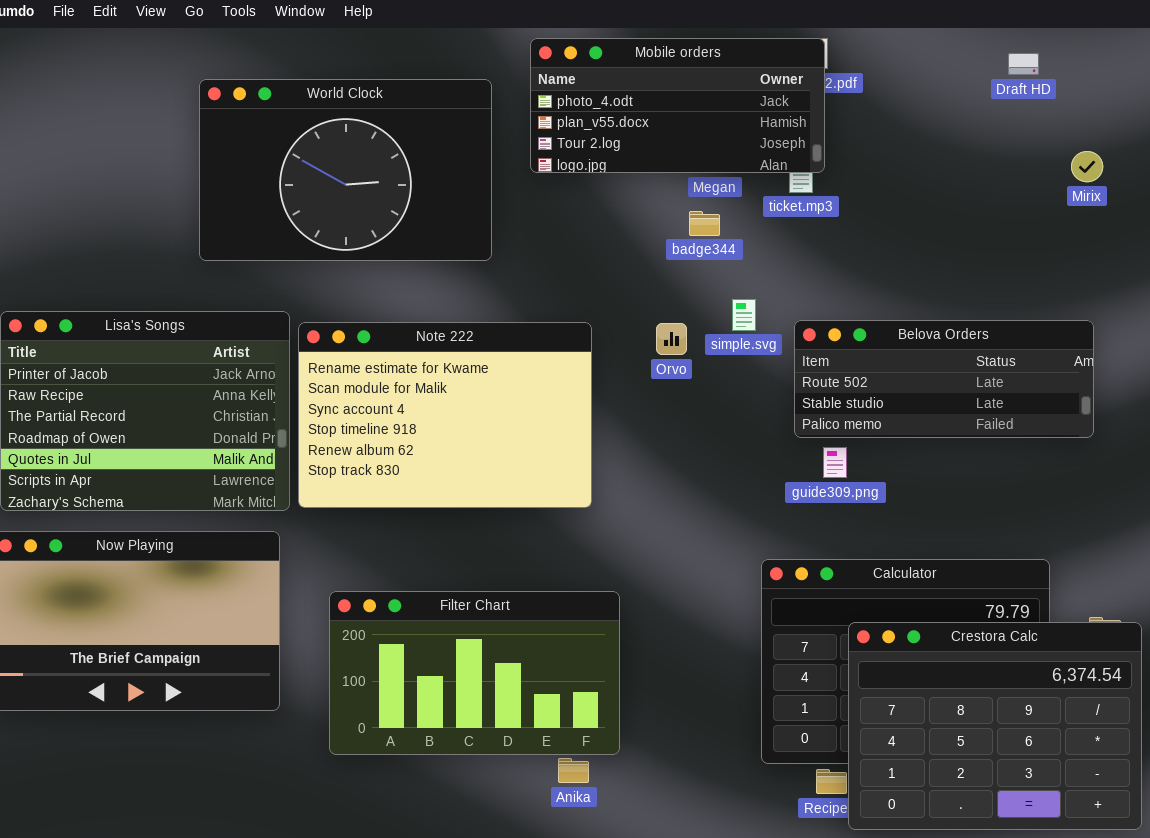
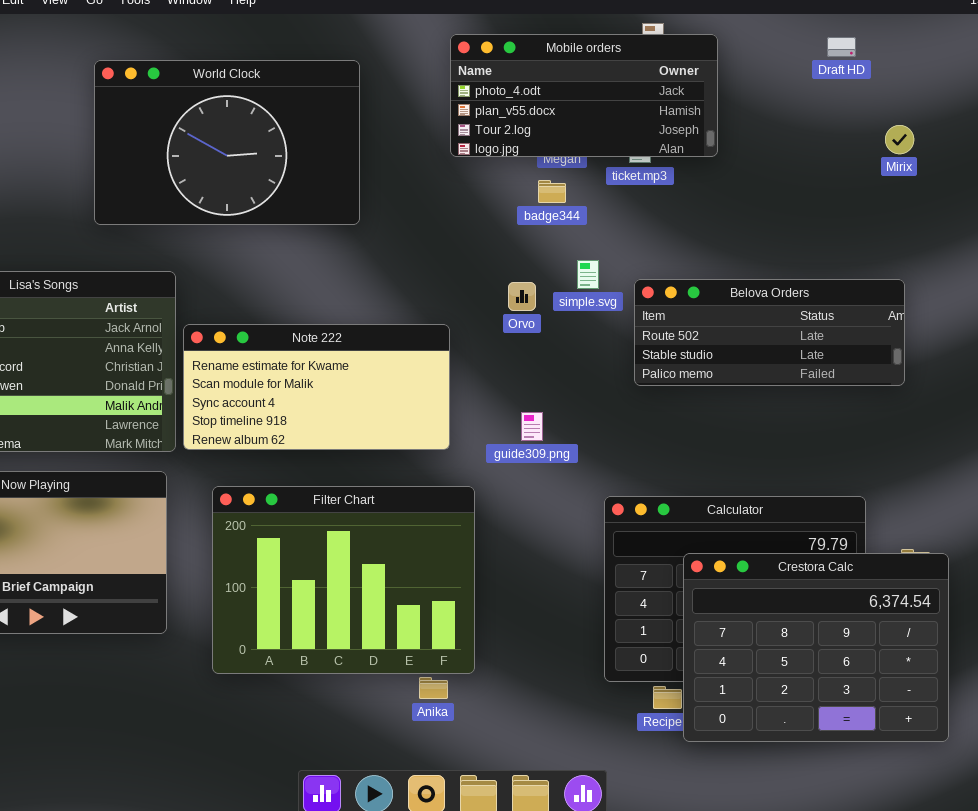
Mobile orders: [530,38,825,173] -> [450,34,718,157], moved
Note 222: [298,322,592,508] -> [183,324,450,450], resized
guide309.png: [823,447,847,478] -> [521,412,543,441], moved
Filter Chart: [329,591,620,755] -> [212,486,475,674], resized

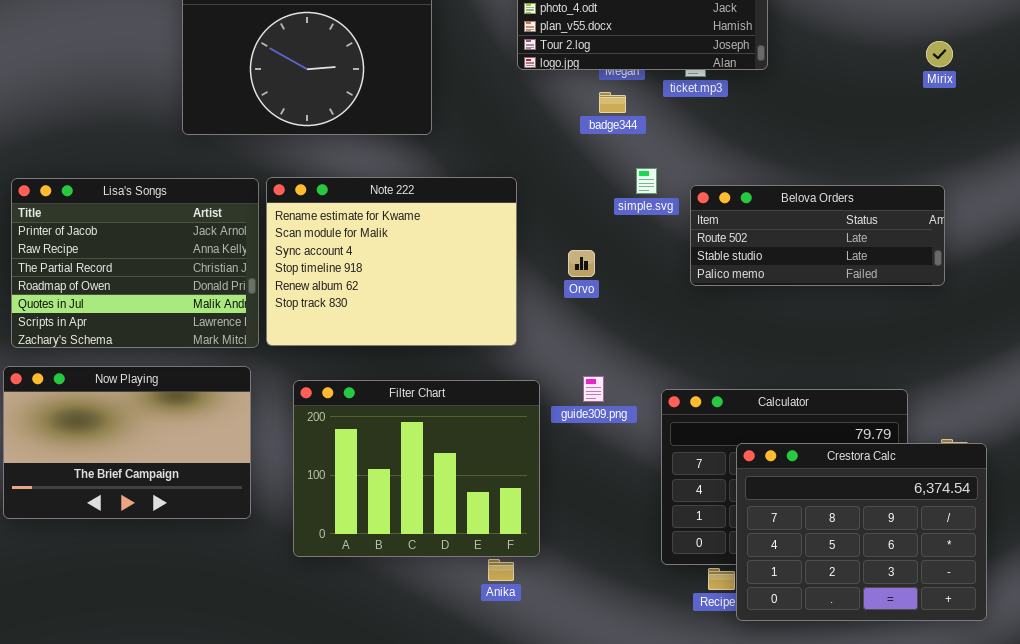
Orvo: [508,282,536,311] -> [568,250,595,277], moved
Note 222: [183,324,450,450] -> [266,177,517,346], resized
guide309.png: [521,412,543,441] -> [583,376,604,402], moved

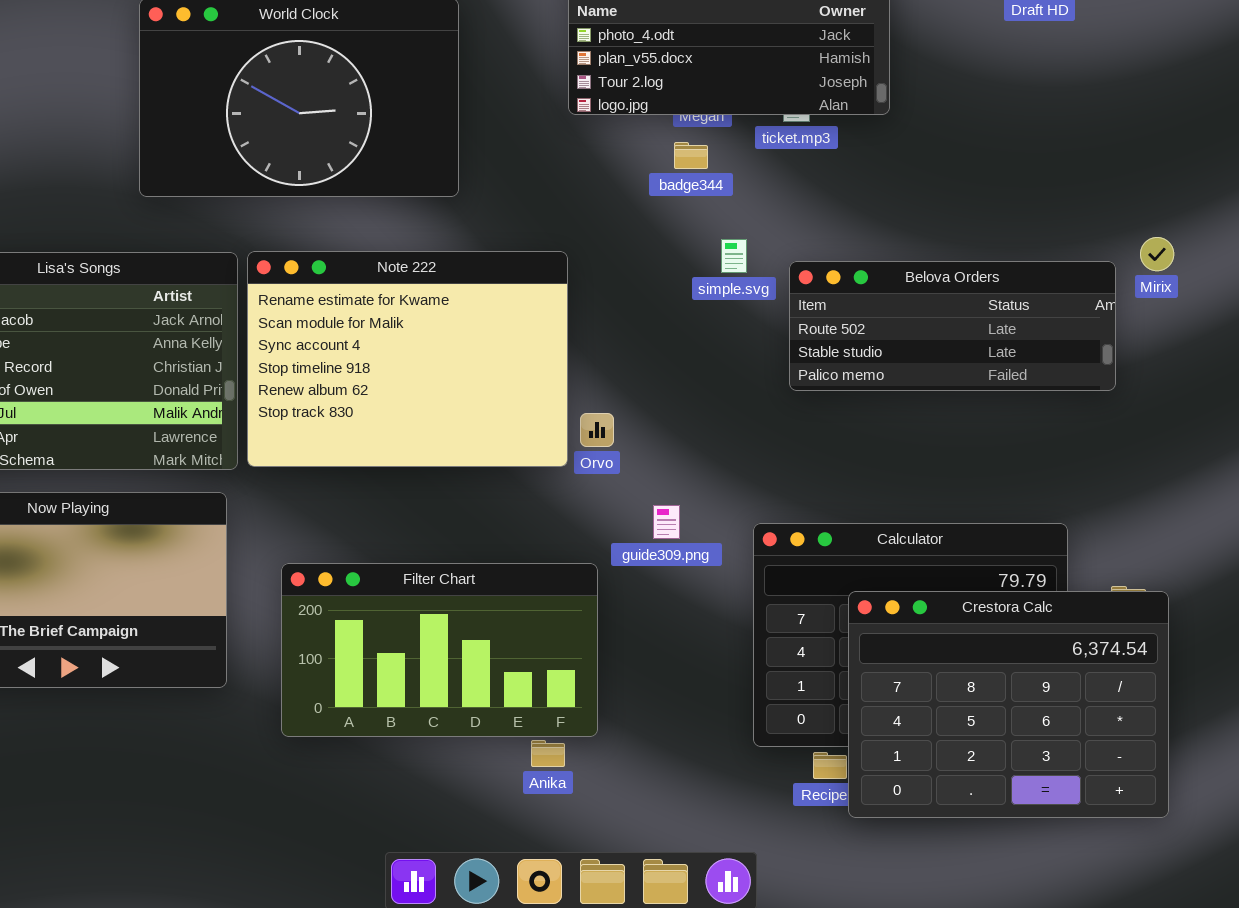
Mirix: [926,41,953,67] -> [1140,237,1174,271], moved
Orvo: [568,250,595,277] -> [580,413,614,447], moved
Filter Chart: [293,380,540,557] -> [281,563,598,737], resized

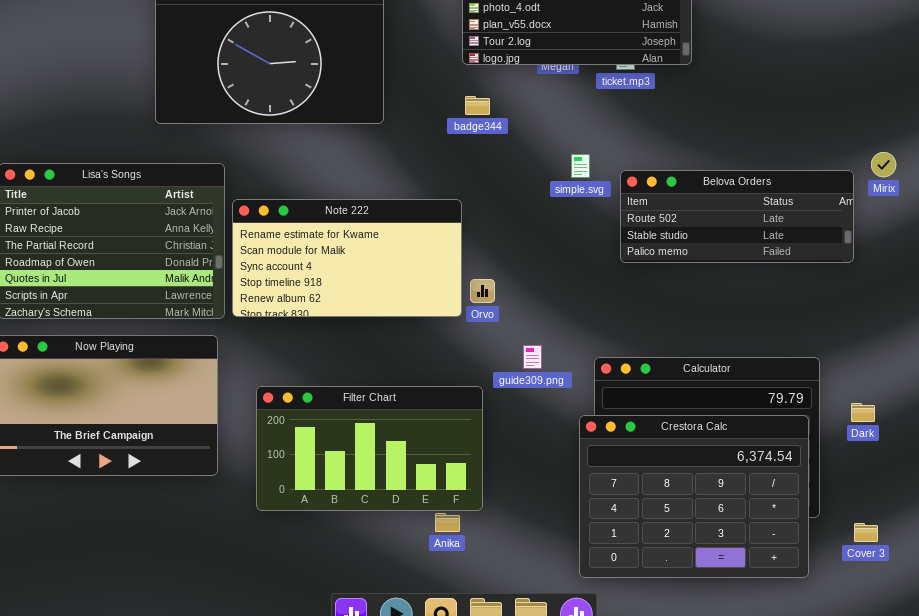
badge344: [674,142,708,169] -> [465,96,490,115], moved
Note 222: [247,251,568,467] -> [232,199,462,317], resized
Crestora Calc: [848,591,1169,818] -> [579,415,809,578], moved

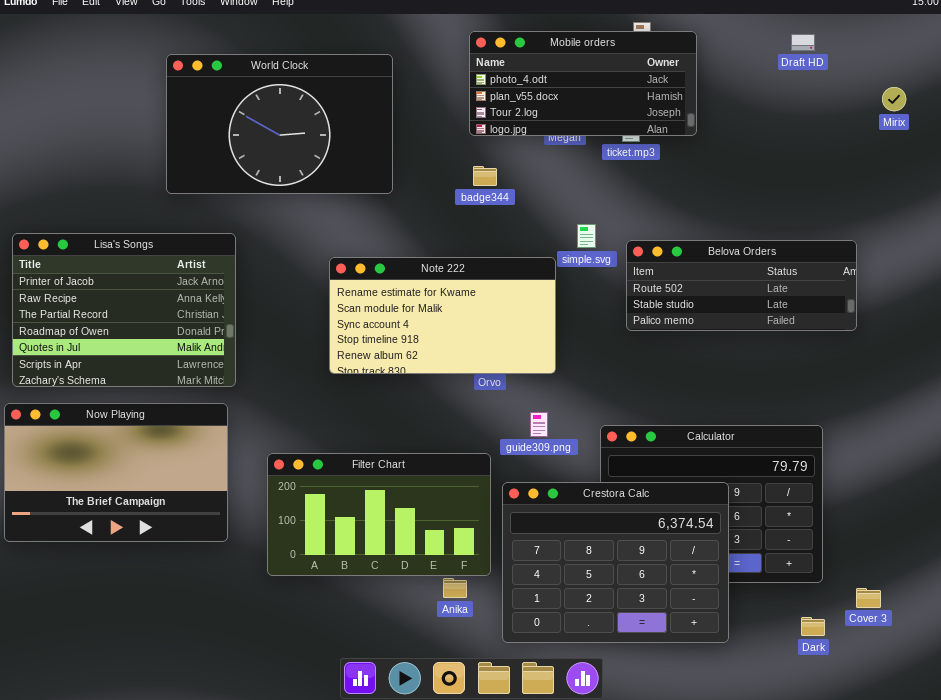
Mirix: [871,152,896,177] -> [882,87,906,111], moved
Note 222: [232,199,462,317] -> [329,257,556,374], moved
Dark: [851,403,875,422] -> [801,617,825,636], moved
Crestora Calc: [579,415,809,578] -> [502,482,729,643], moved

